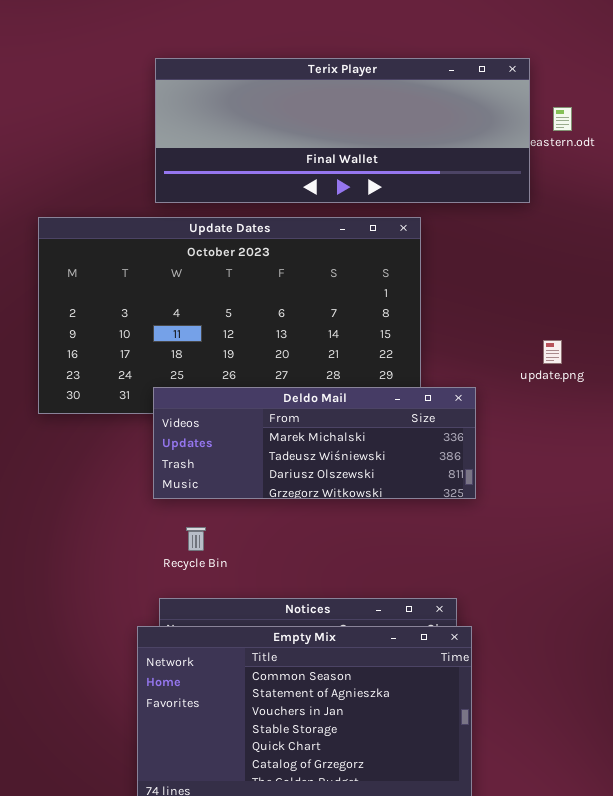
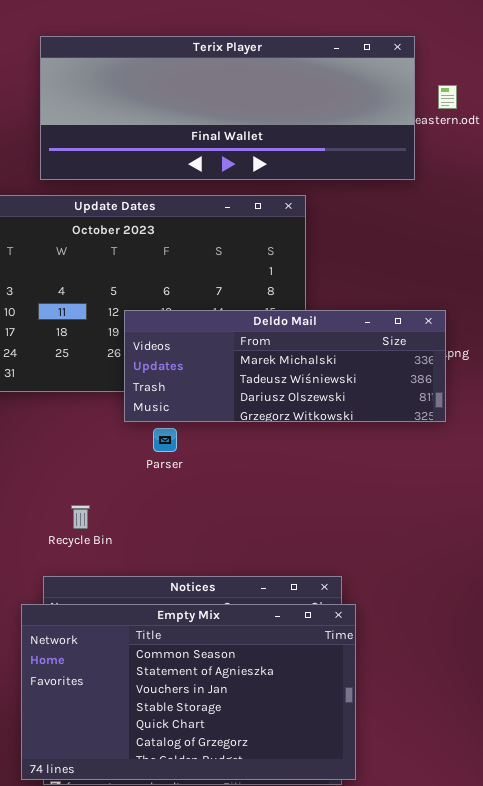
Deldo Mail: [153,387,476,499] -> [124,310,446,422], moved

